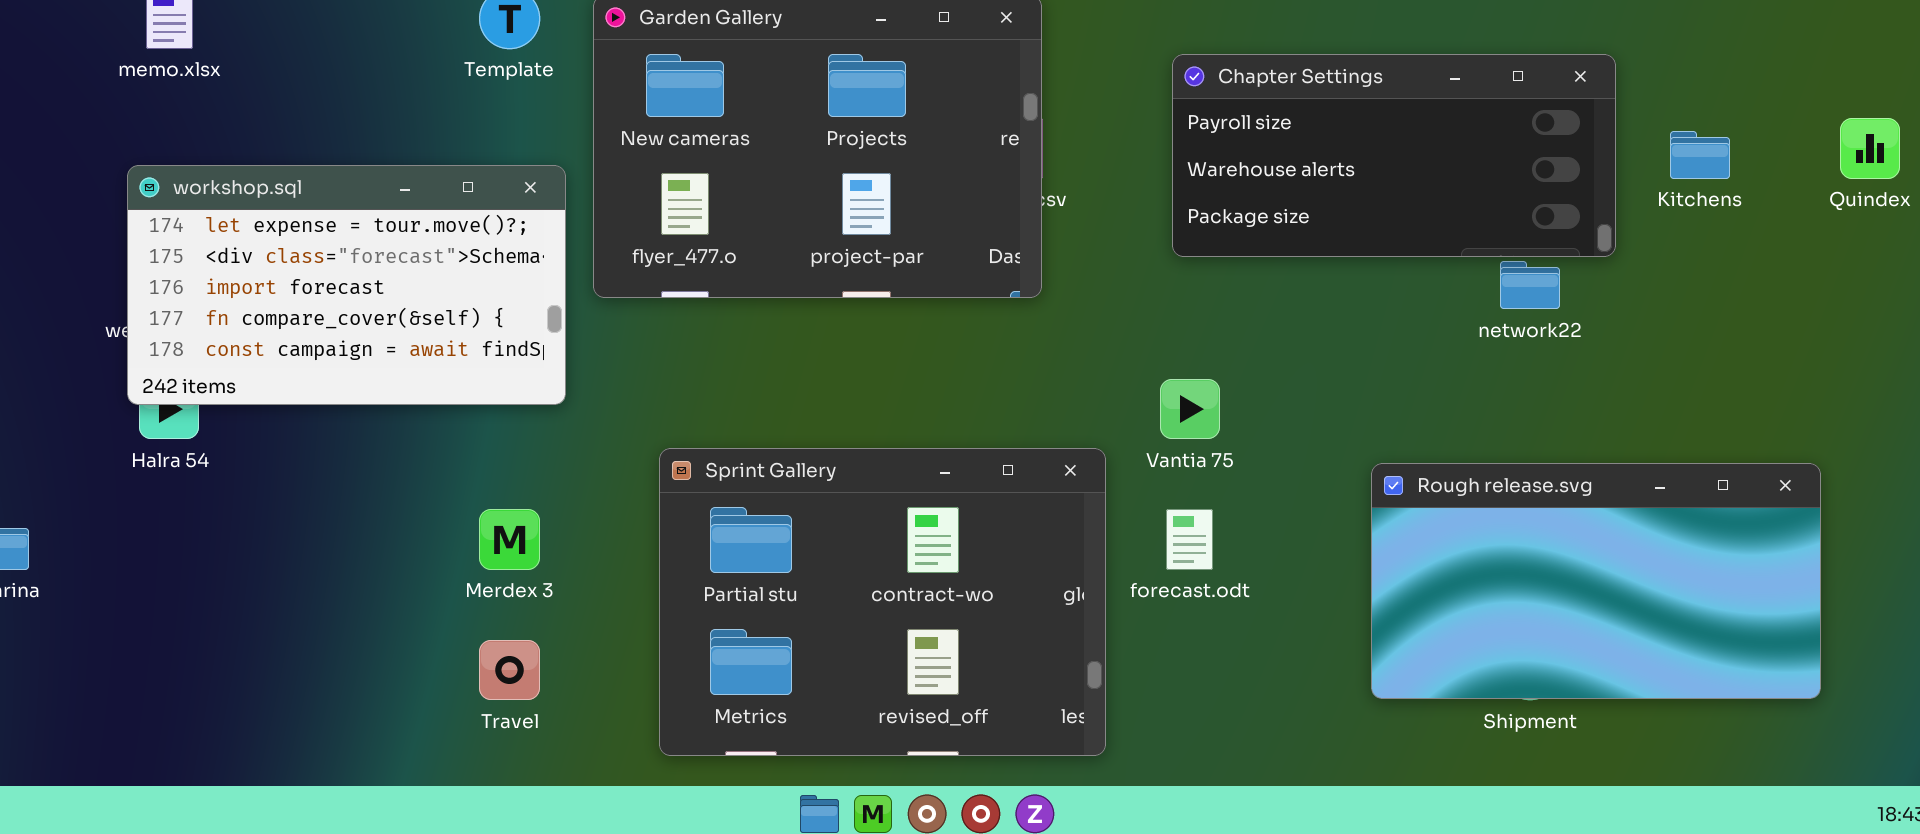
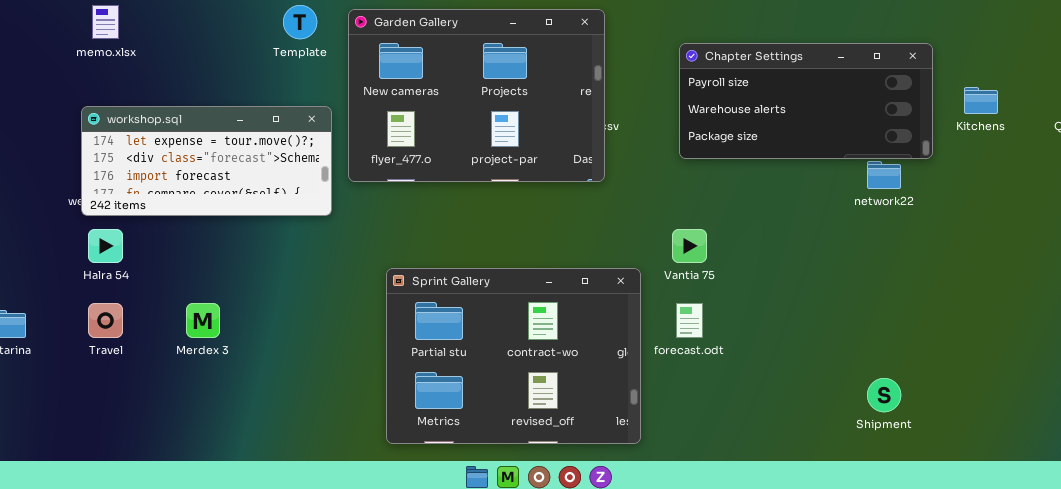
workshop.sql: [127,165,566,405] -> [81,106,332,216], resized
Rough release.svg: [1371,463,1821,699] -> none, closed
Merdex 3: [479,509,540,570] -> [186,303,220,338], moved
Travel: [479,640,540,700] -> [88,303,123,338], moved

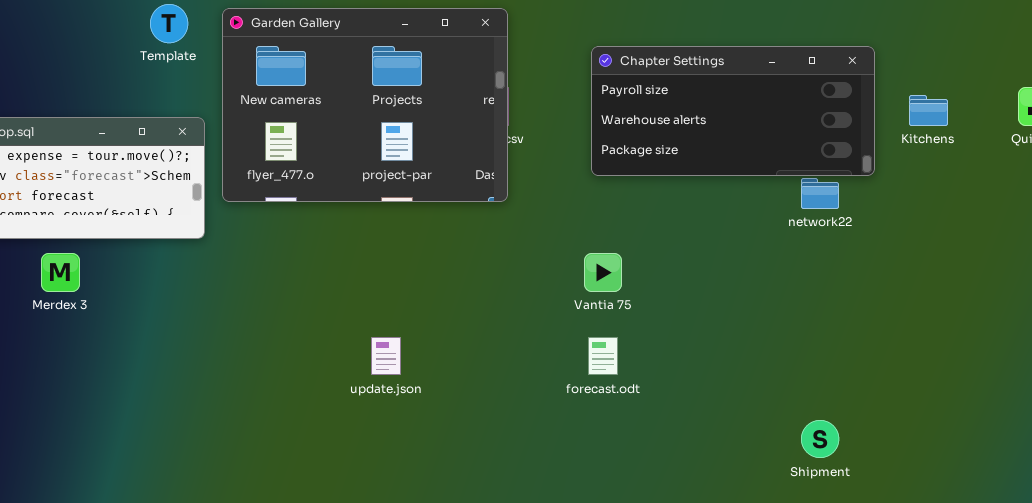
Sprint Gallery: [386,268,641,444] -> none, closed
Merdex 3: [186,303,220,338] -> [41,253,80,292], moved

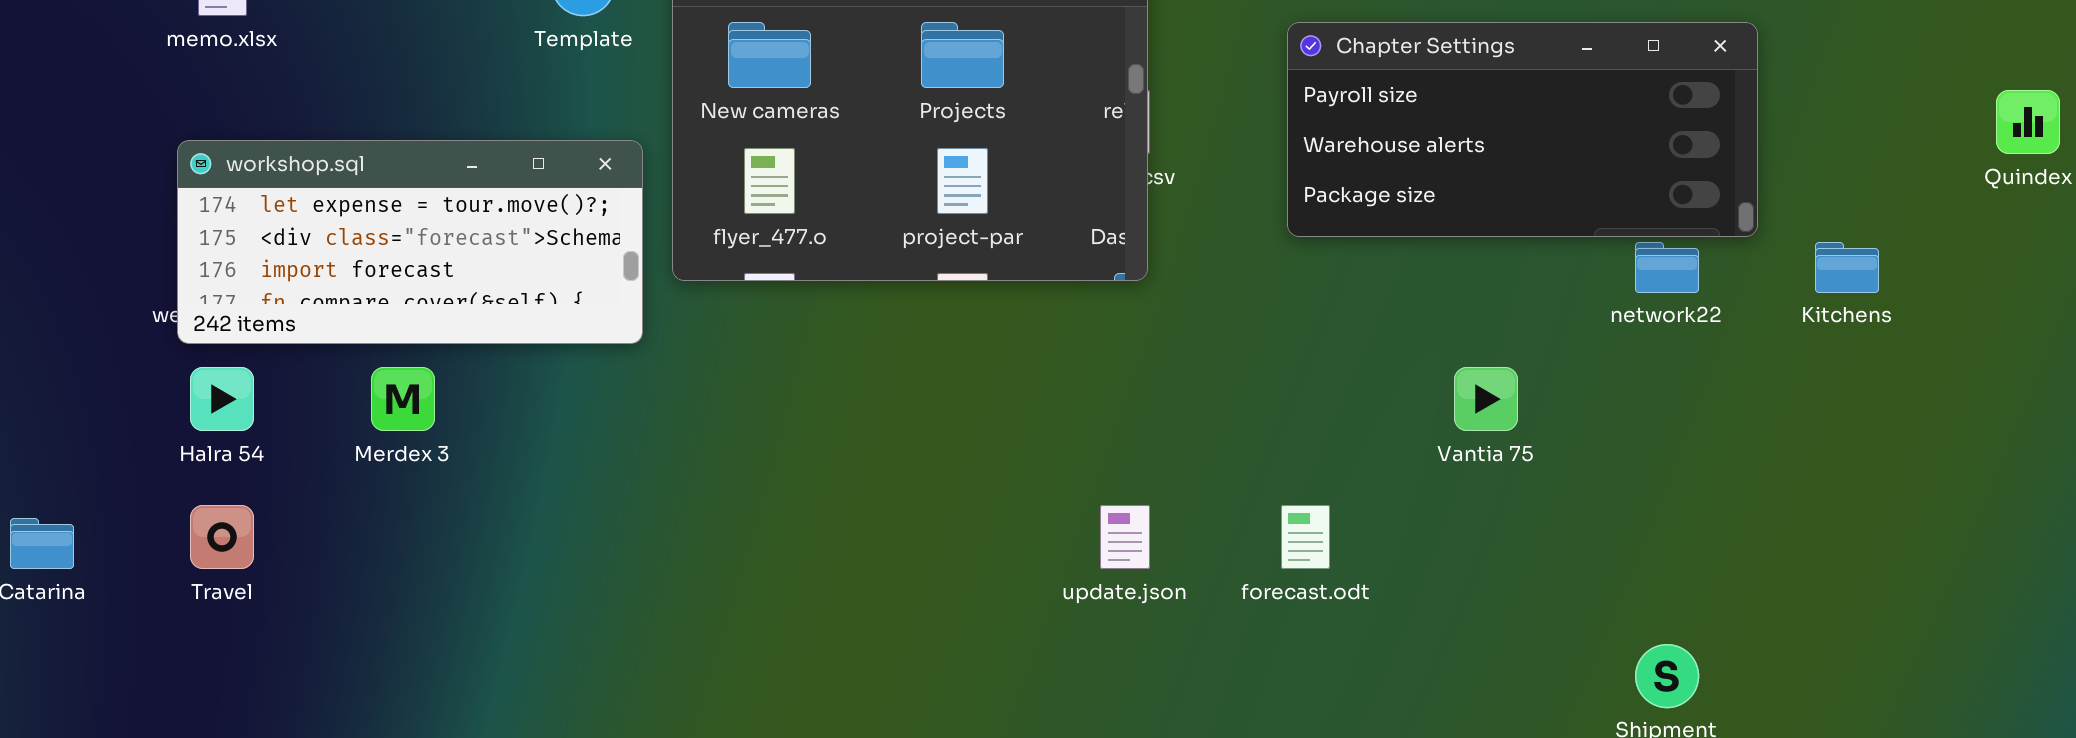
Kitchens: [909,95,948,126] -> [1815,242,1879,293], moved
Vantia 75: [584,253,622,292] -> [1454,367,1518,431], moved
update.json: [371,337,401,375] -> [1100,505,1150,569], moved

